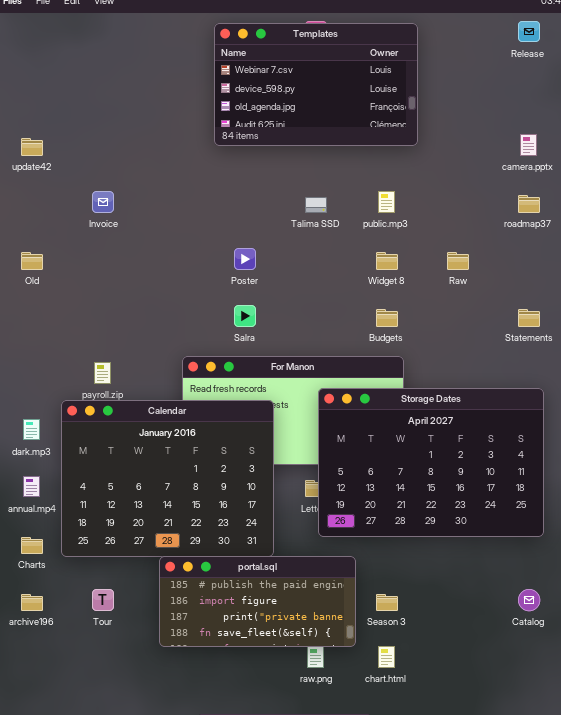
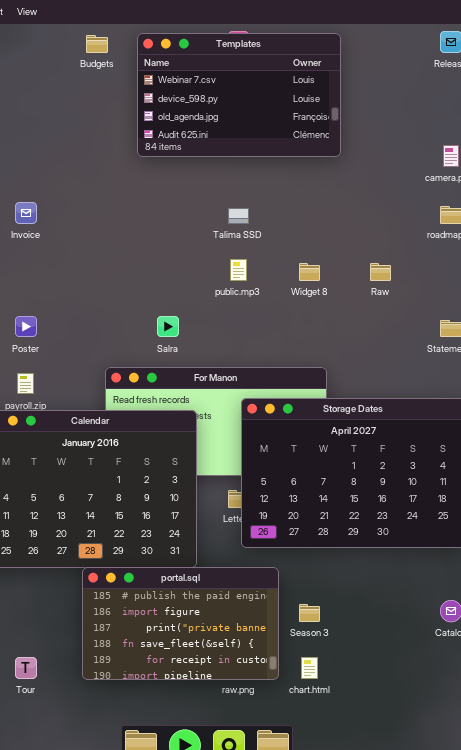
public.mp3: [378,191,395,213] -> [230,259,247,281], moved
Poster: [234,248,256,270] -> [15,316,37,337], moved
Budgets: [376,309,398,327] -> [86,35,108,53], moved
portal.sql: [159,556,356,647] -> [82,567,279,680], resized
Tour: [92,589,114,611] -> [15,657,37,679], moved

